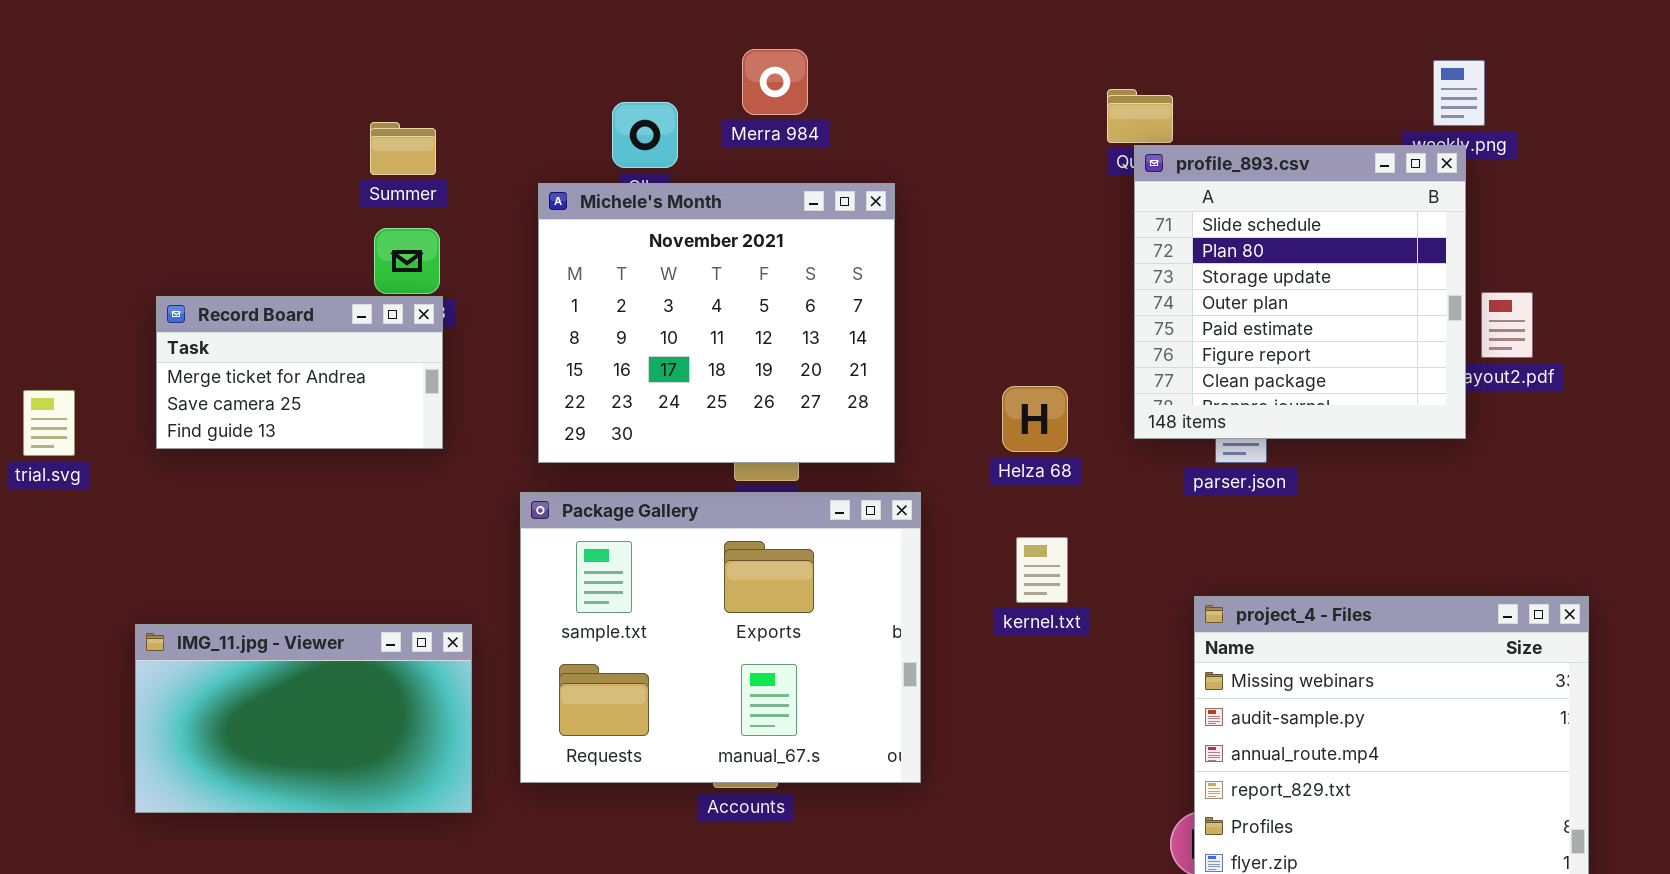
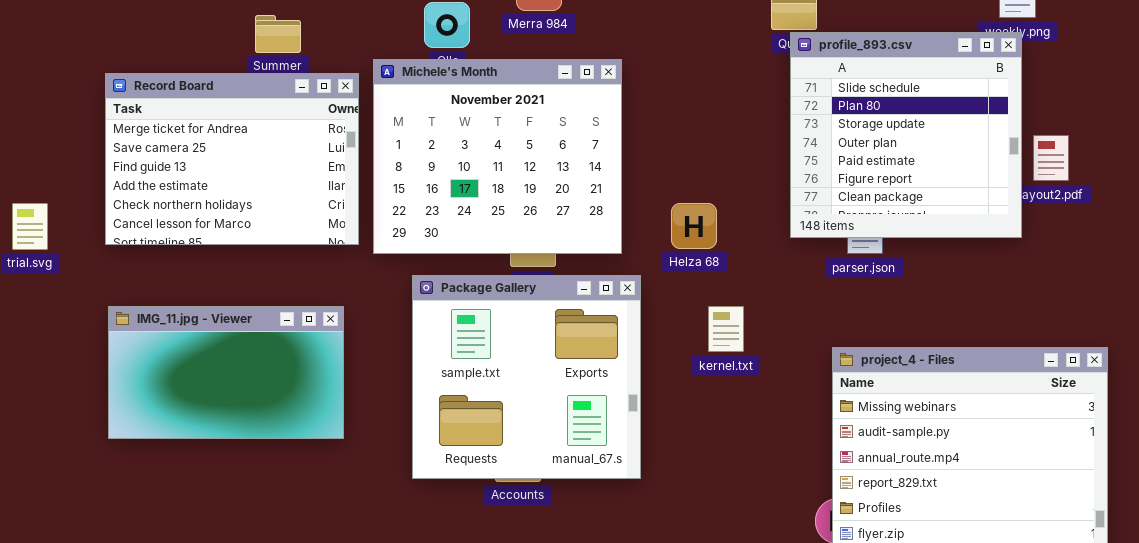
Record Board: [156,296,443,449] -> [105,73,359,245], resized
Helza 68: [1002,386,1068,452] -> [671,203,717,249], moved
Package Gallery: [520,492,921,783] -> [412,275,641,479], resized
IMG_11.jpg - Viewer: [135,624,472,813] -> [108,306,344,439], moved

